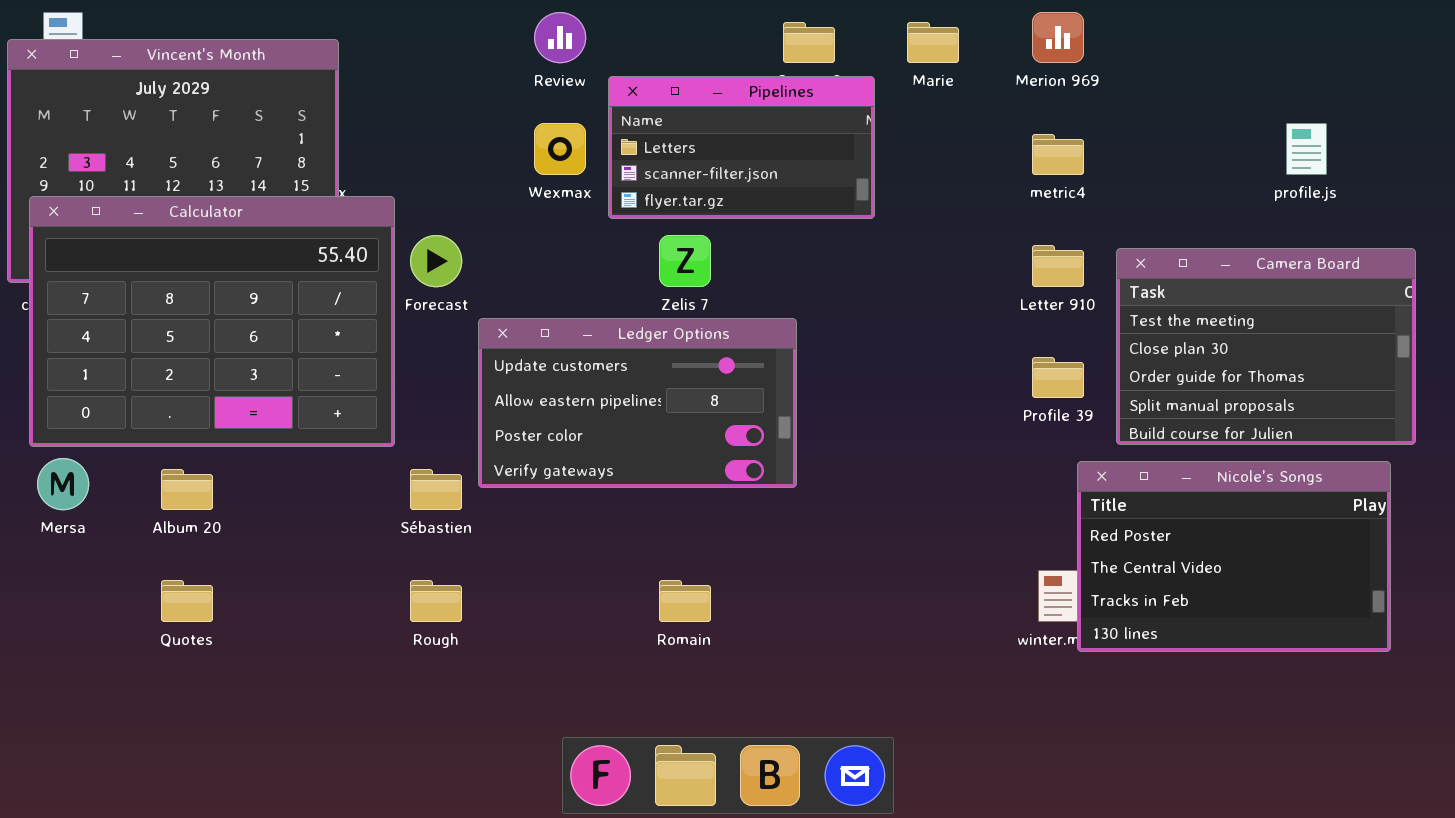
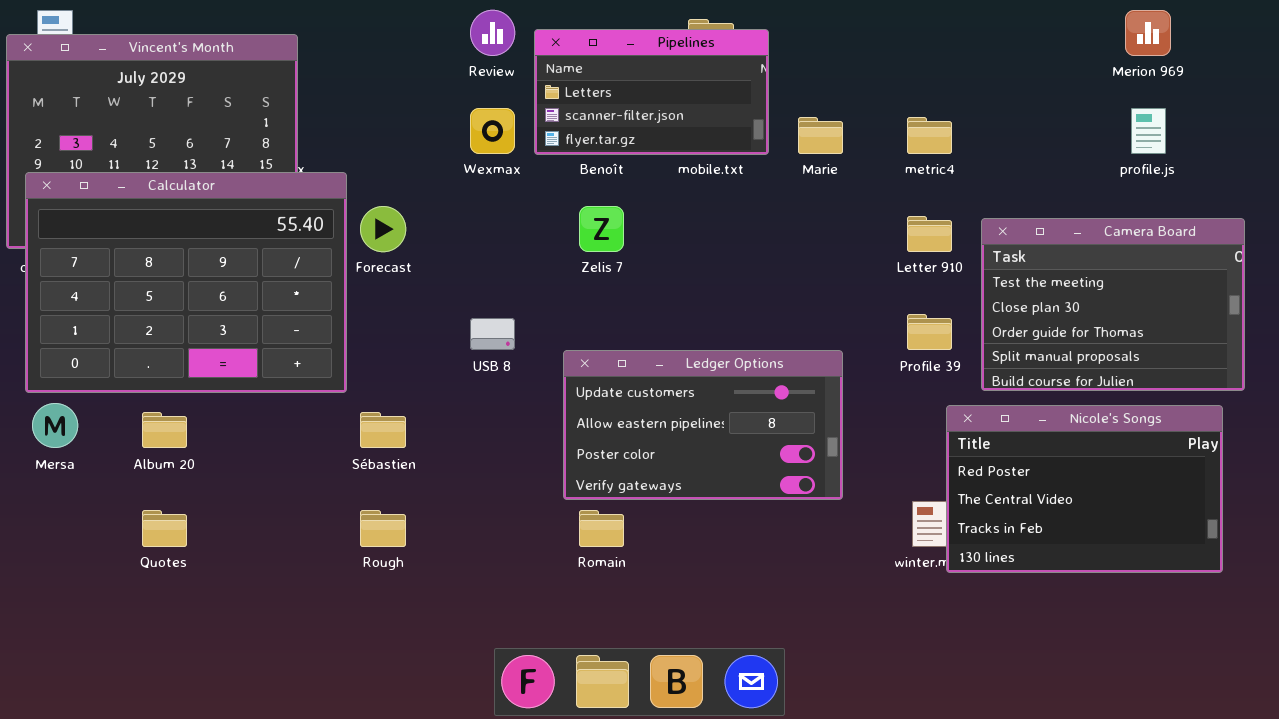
Merion 969: [1032,12,1084,63] -> [1125,10,1171,56], moved
Marie: [907,22,959,63] -> [798,117,843,154], moved
Pipelines: [608,76,875,219] -> [534,29,769,155], moved
Ledger Options: [478,318,797,488] -> [563,350,843,500], moved

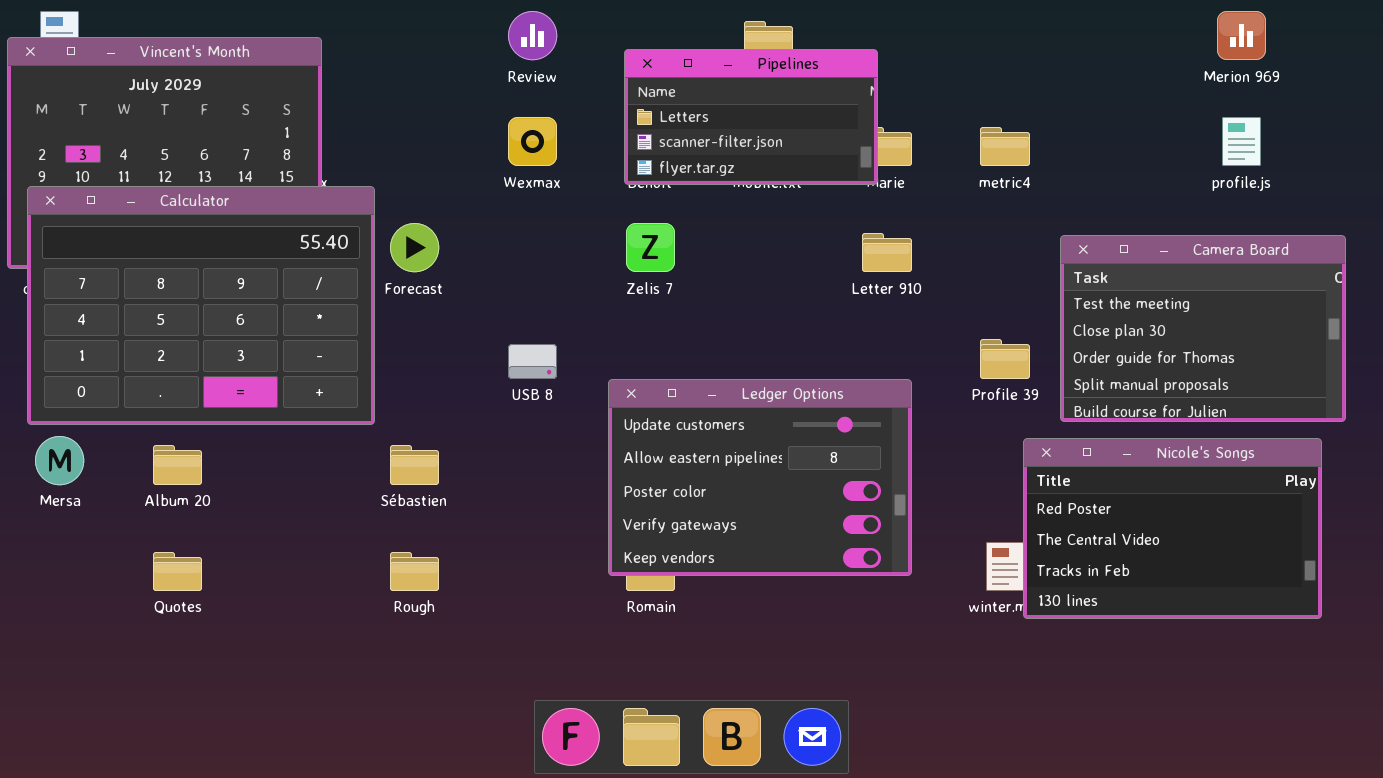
Pipelines: [534,29,769,155] -> [624,49,878,185], moved
Letter 910: [907,216,952,252] -> [862,233,912,272], moved
Ledger Options: [563,350,843,500] -> [608,379,912,576], resized

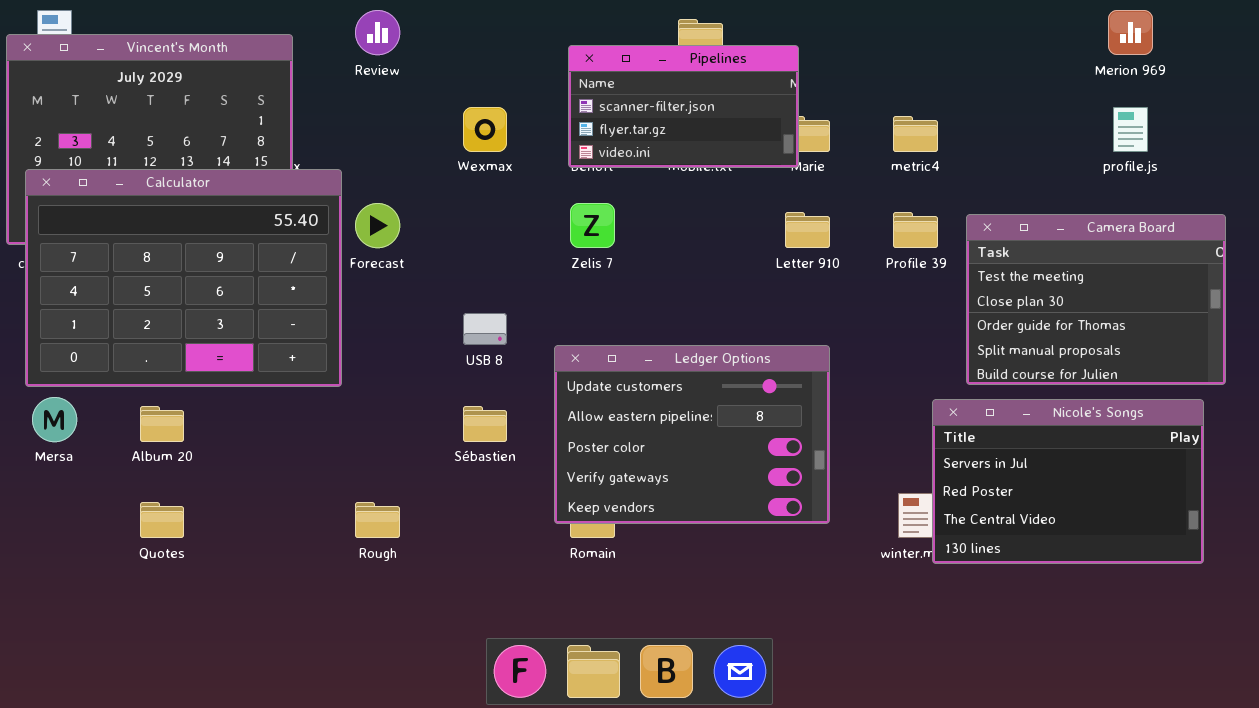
Review: [508,11,557,60] -> [355,10,400,55], moved
Pipelines: [624,49,878,185] -> [568,45,799,168], scrolled down 1 row
Profile 39: [980,339,1030,379] -> [893,212,938,248], moved
Nicole's Songs: [1023,438,1322,619] -> [932,399,1204,564], scrolled up 1 row
Sébastien: [390,445,439,485] -> [463,406,507,442], moved

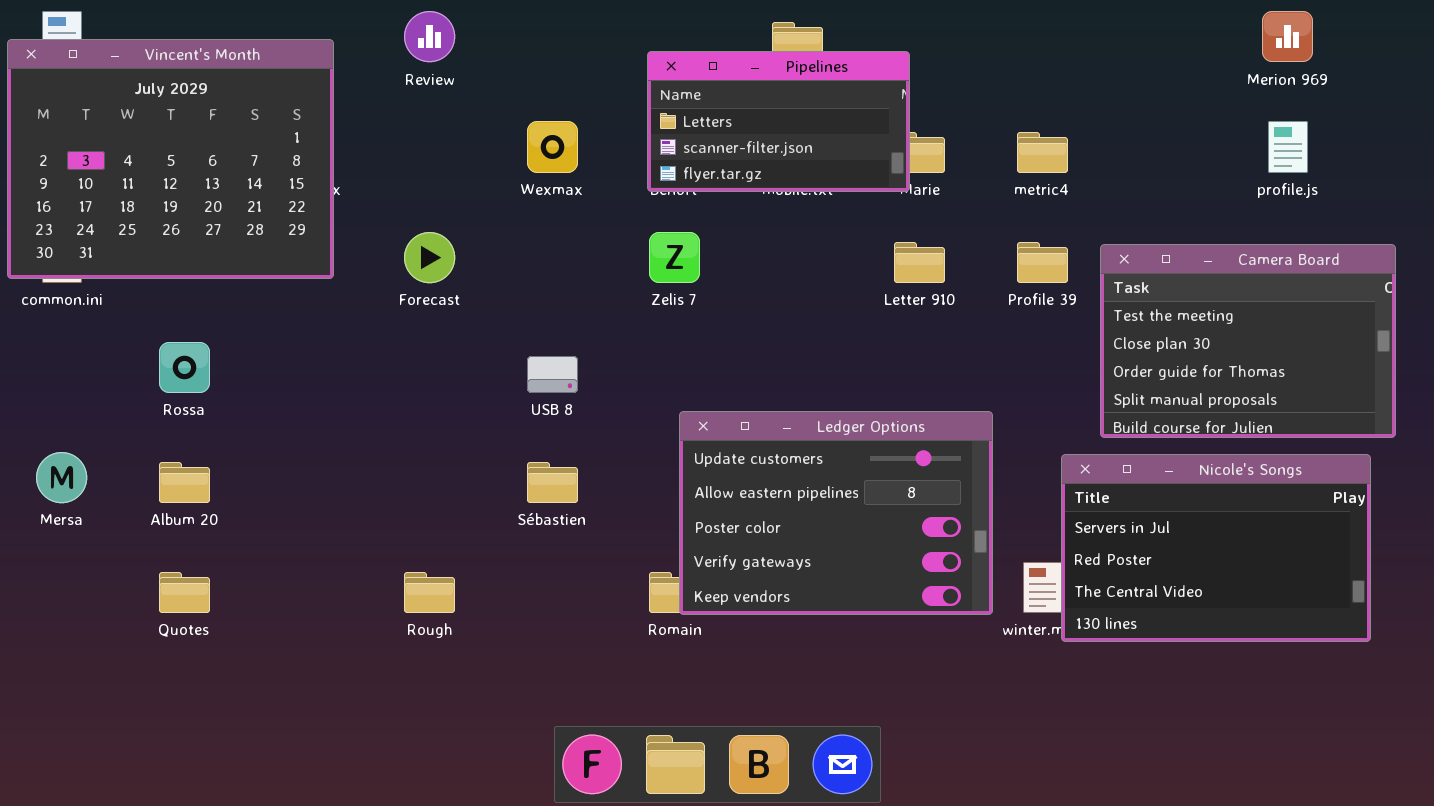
Pipelines: [568,45,799,168] -> [647,51,910,192], scrolled up 1 row
Calculator: [25,169,342,387] -> none, closed
Ledger Options: [554,345,830,524] -> [679,411,993,615], moved

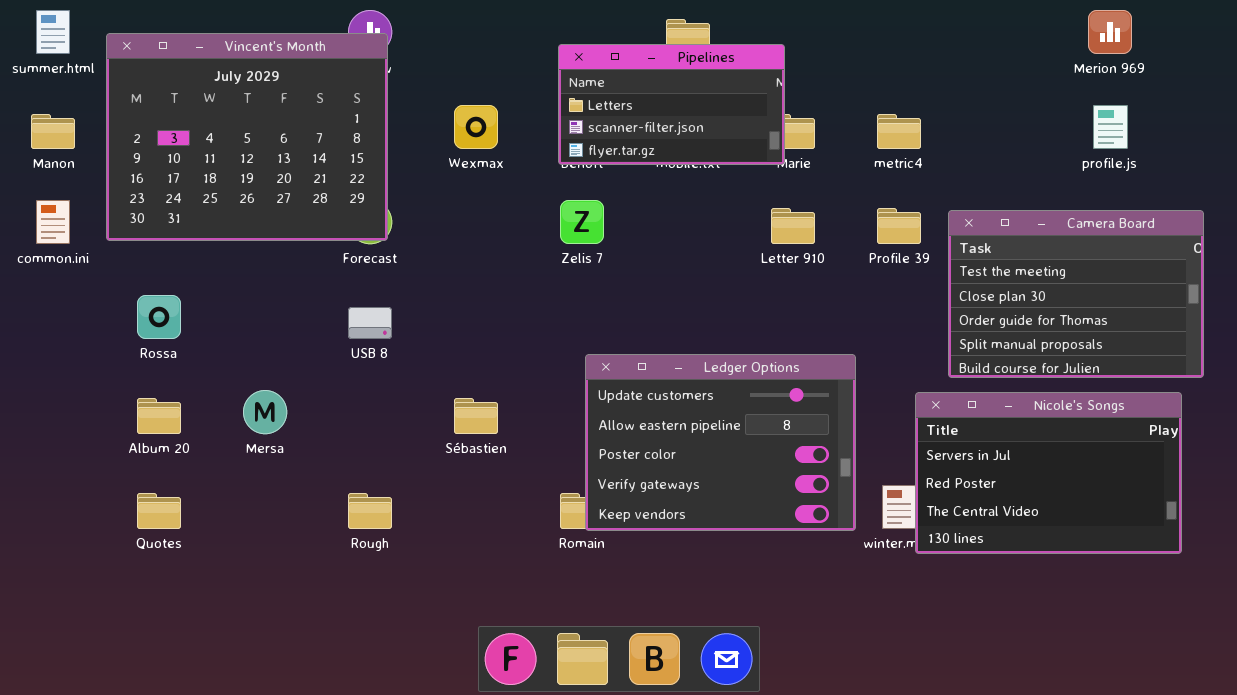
Vincent's Month: [7,39,334,279] -> [106,33,388,241], moved
USB 8: [527,356,578,393] -> [348,307,392,339], moved
Mersa: [36,452,87,503] -> [243,390,287,434], moved

